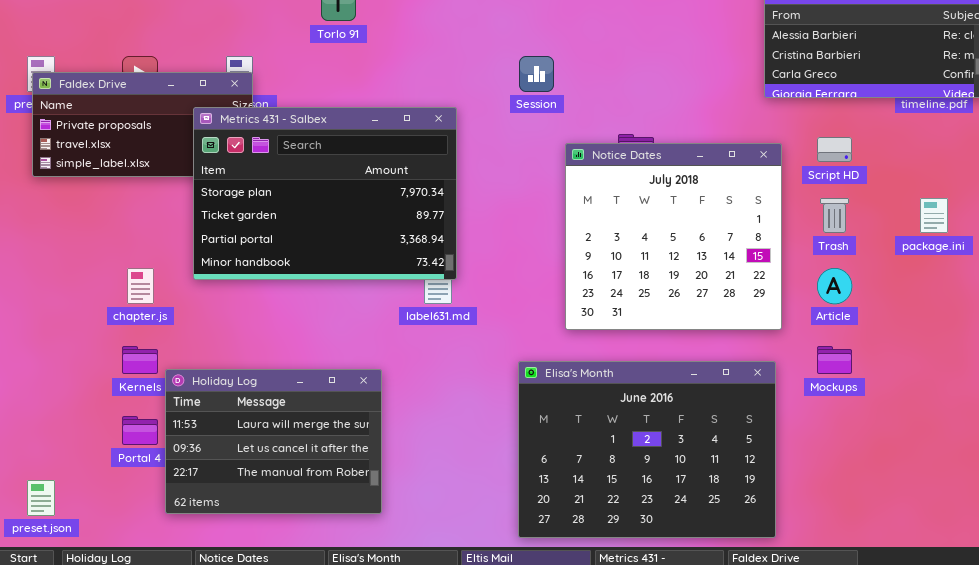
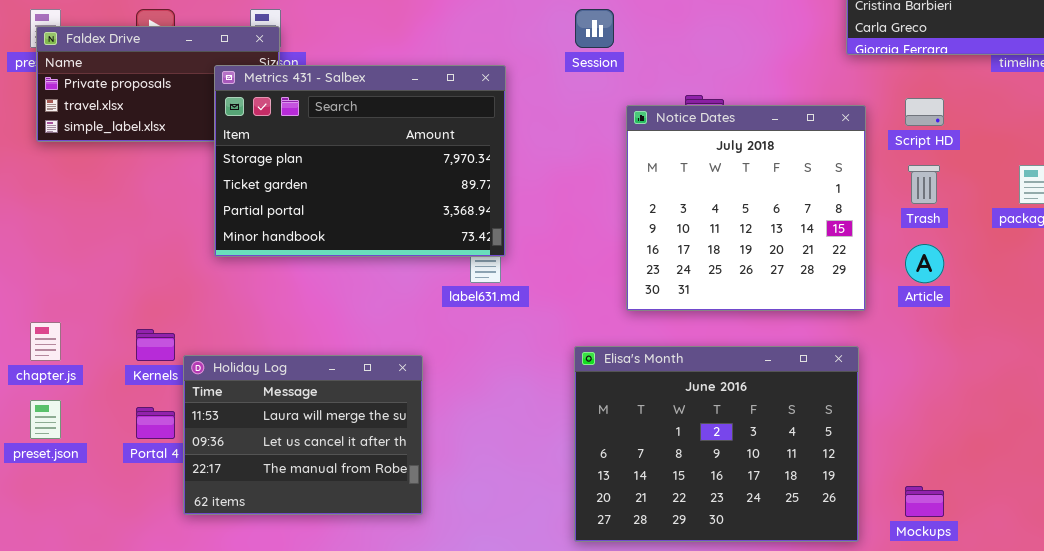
chapter.js: [127,268,154,304] -> [30,322,61,361], moved
Mockups: [817,346,852,374] -> [905,486,944,517], moved
preset.json: [27,480,55,516] -> [30,400,61,439], moved

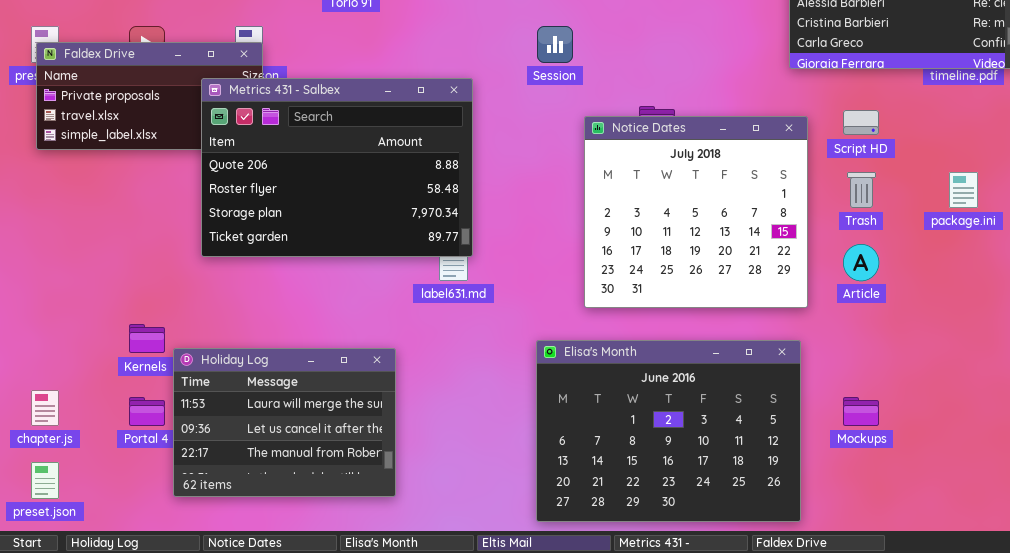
Metrics 431 - Salbex: [214,65,506,257] -> [201,78,473,257], scrolled up 2 rows
chapter.js: [30,322,61,361] -> [31,390,59,426], moved
preset.json: [30,400,61,439] -> [31,462,59,499], moved
Mockups: [905,486,944,517] -> [843,397,879,426], moved

